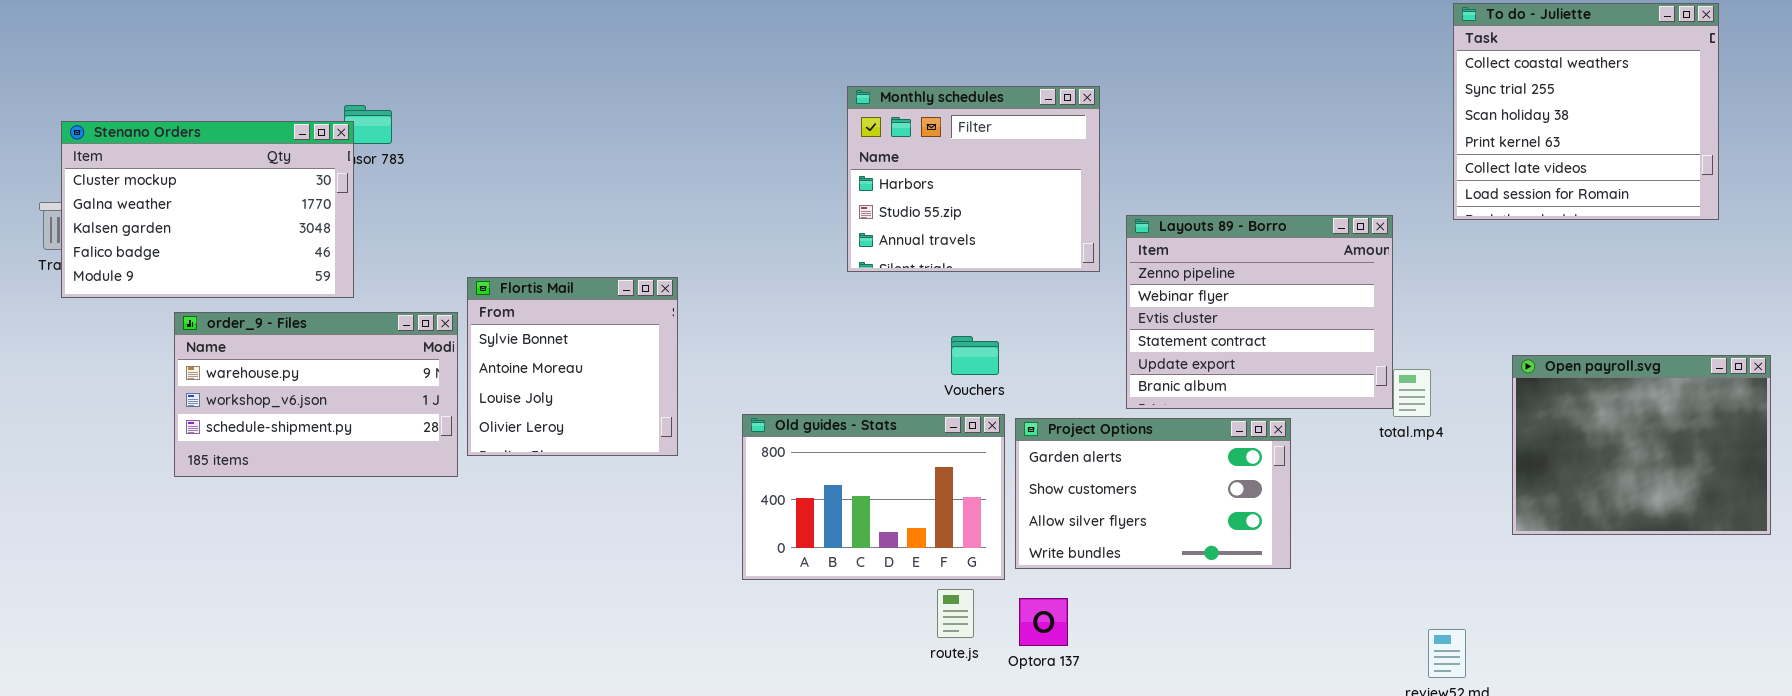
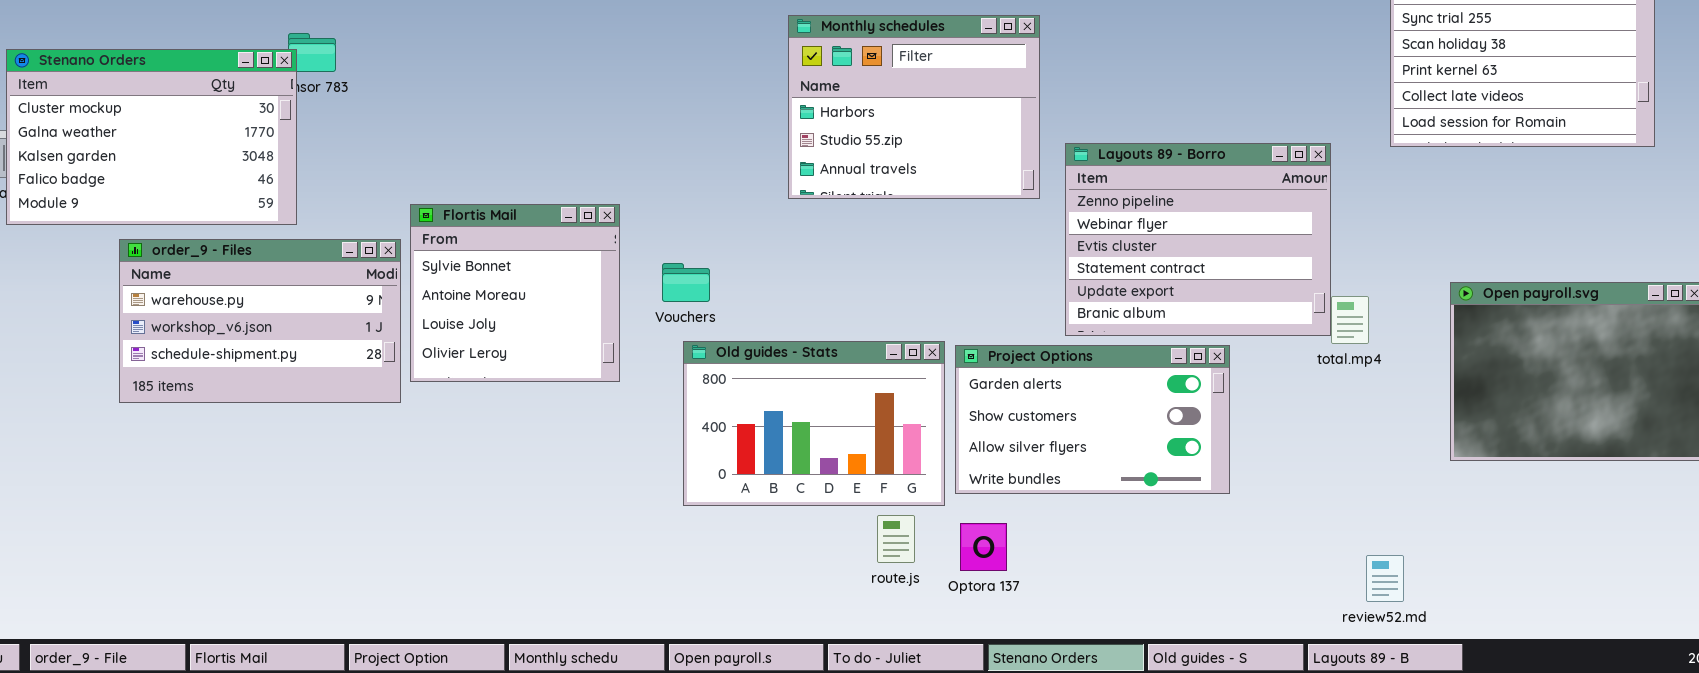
Vouchers: [951,336,999,375] -> [662,263,710,302], moved

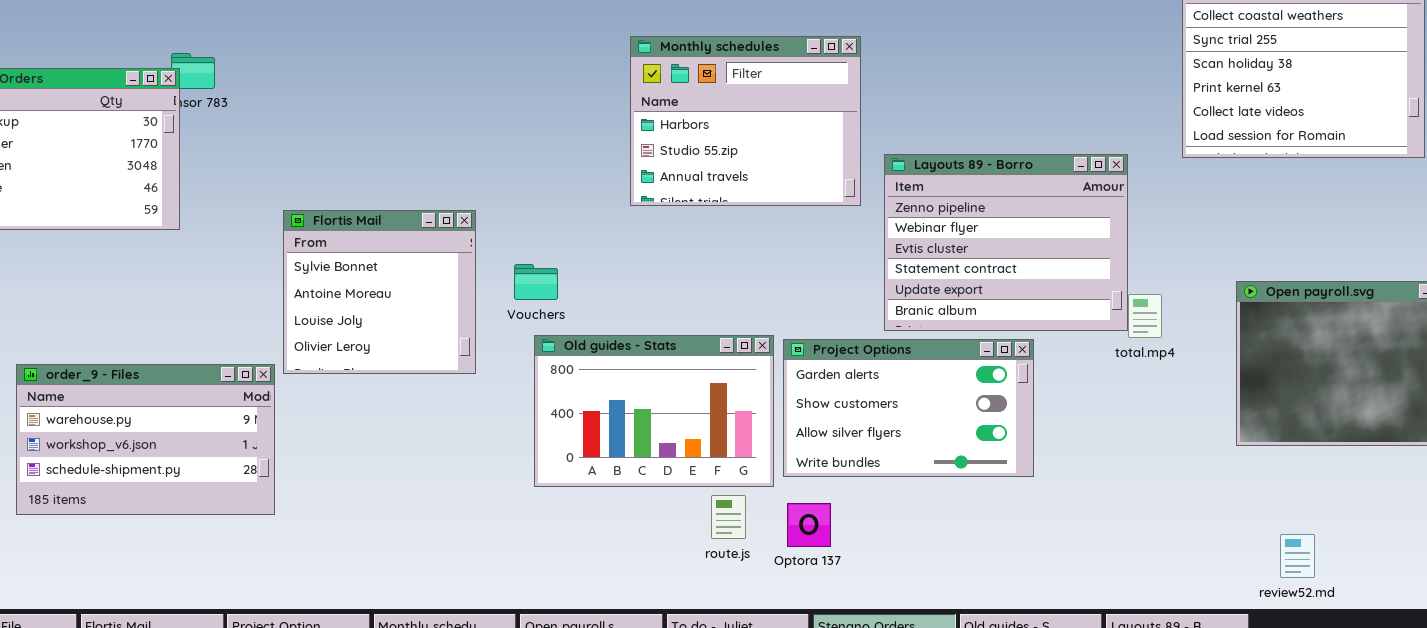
order_9 - Files: [119,239,401,403] -> [16,364,275,515], moved
review52.md: [1366,555,1404,602] -> [1280,534,1315,578], moved

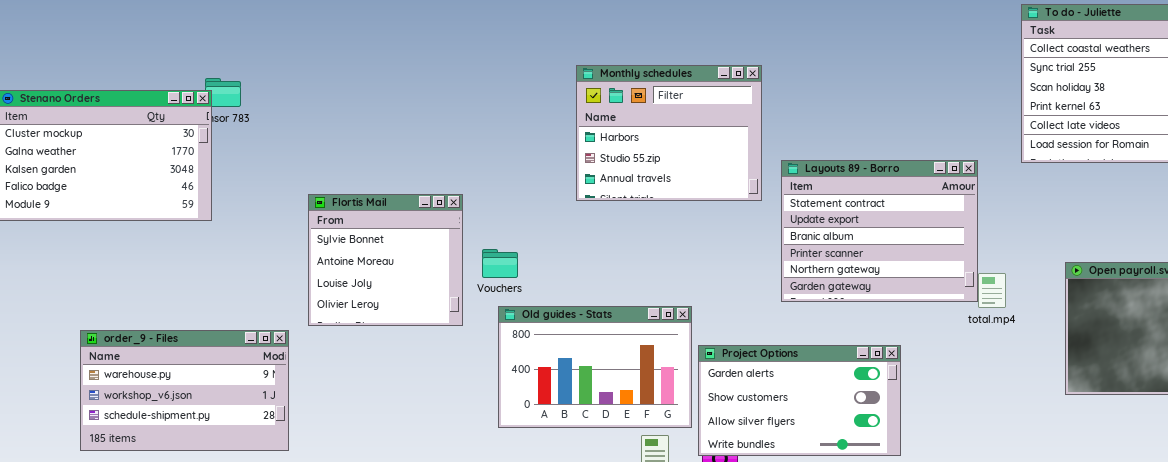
Layouts 89 - Borro: [884,154,1128,331] -> [781,160,978,302], scrolled down 3 rows
Flortis Mail: [283,210,476,374] -> [308,194,463,326], moved
Project Options: [783,339,1034,477] -> [698,345,901,456], moved

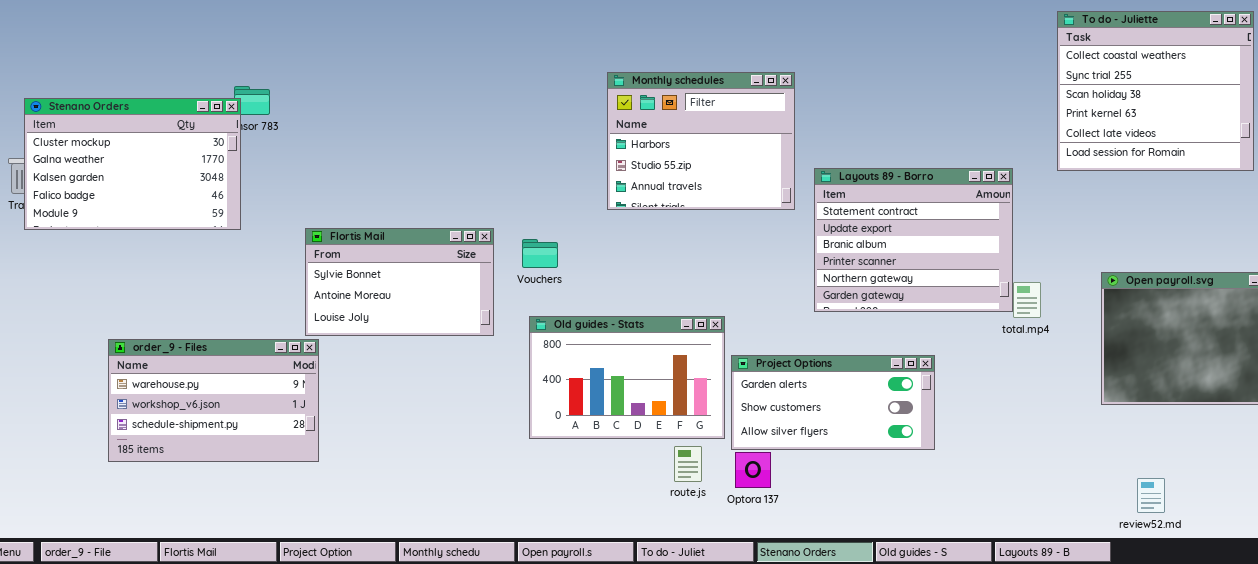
Flortis Mail: [308,194,463,326] -> [305,228,494,336], resized
Vouchers: [482,249,518,278] -> [522,239,558,268], moved
Project Options: [698,345,901,456] -> [731,355,935,450], resized

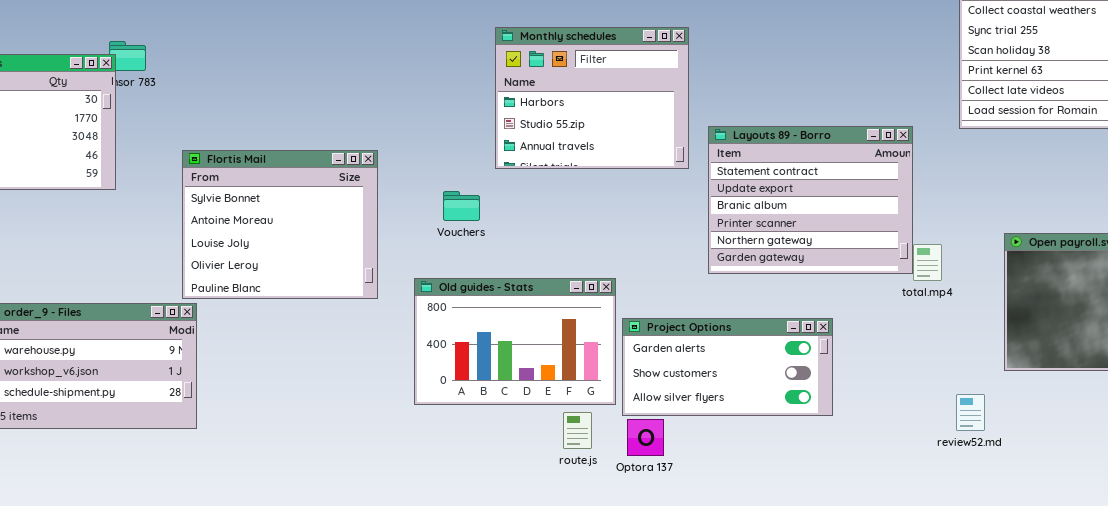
Flortis Mail: [305,228,494,336] -> [182,150,378,299], resized
Vouchers: [522,239,558,268] -> [443,191,480,221], moved
review52.md: [1137,478,1165,513] -> [956,394,985,431], moved

